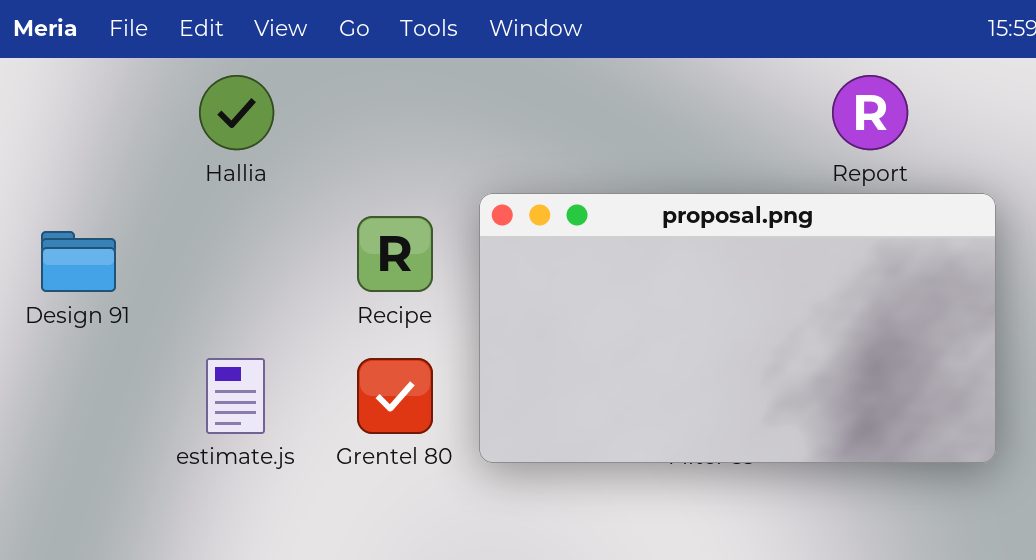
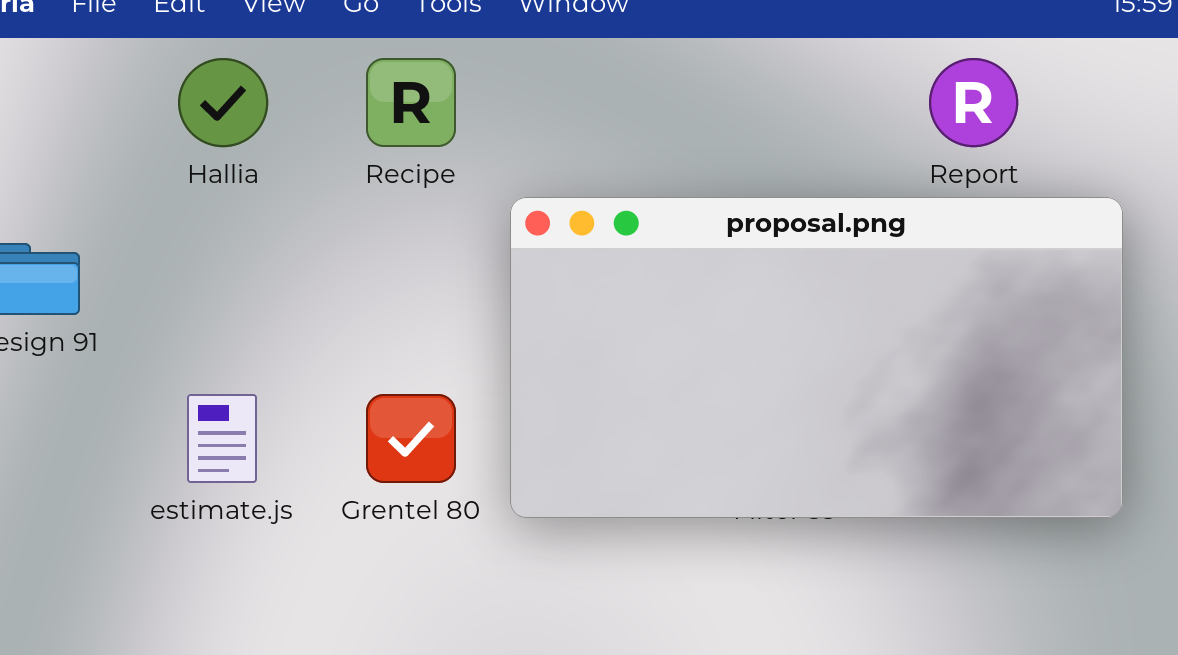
Recipe: [357,216,433,292] -> [366,58,456,147], moved

